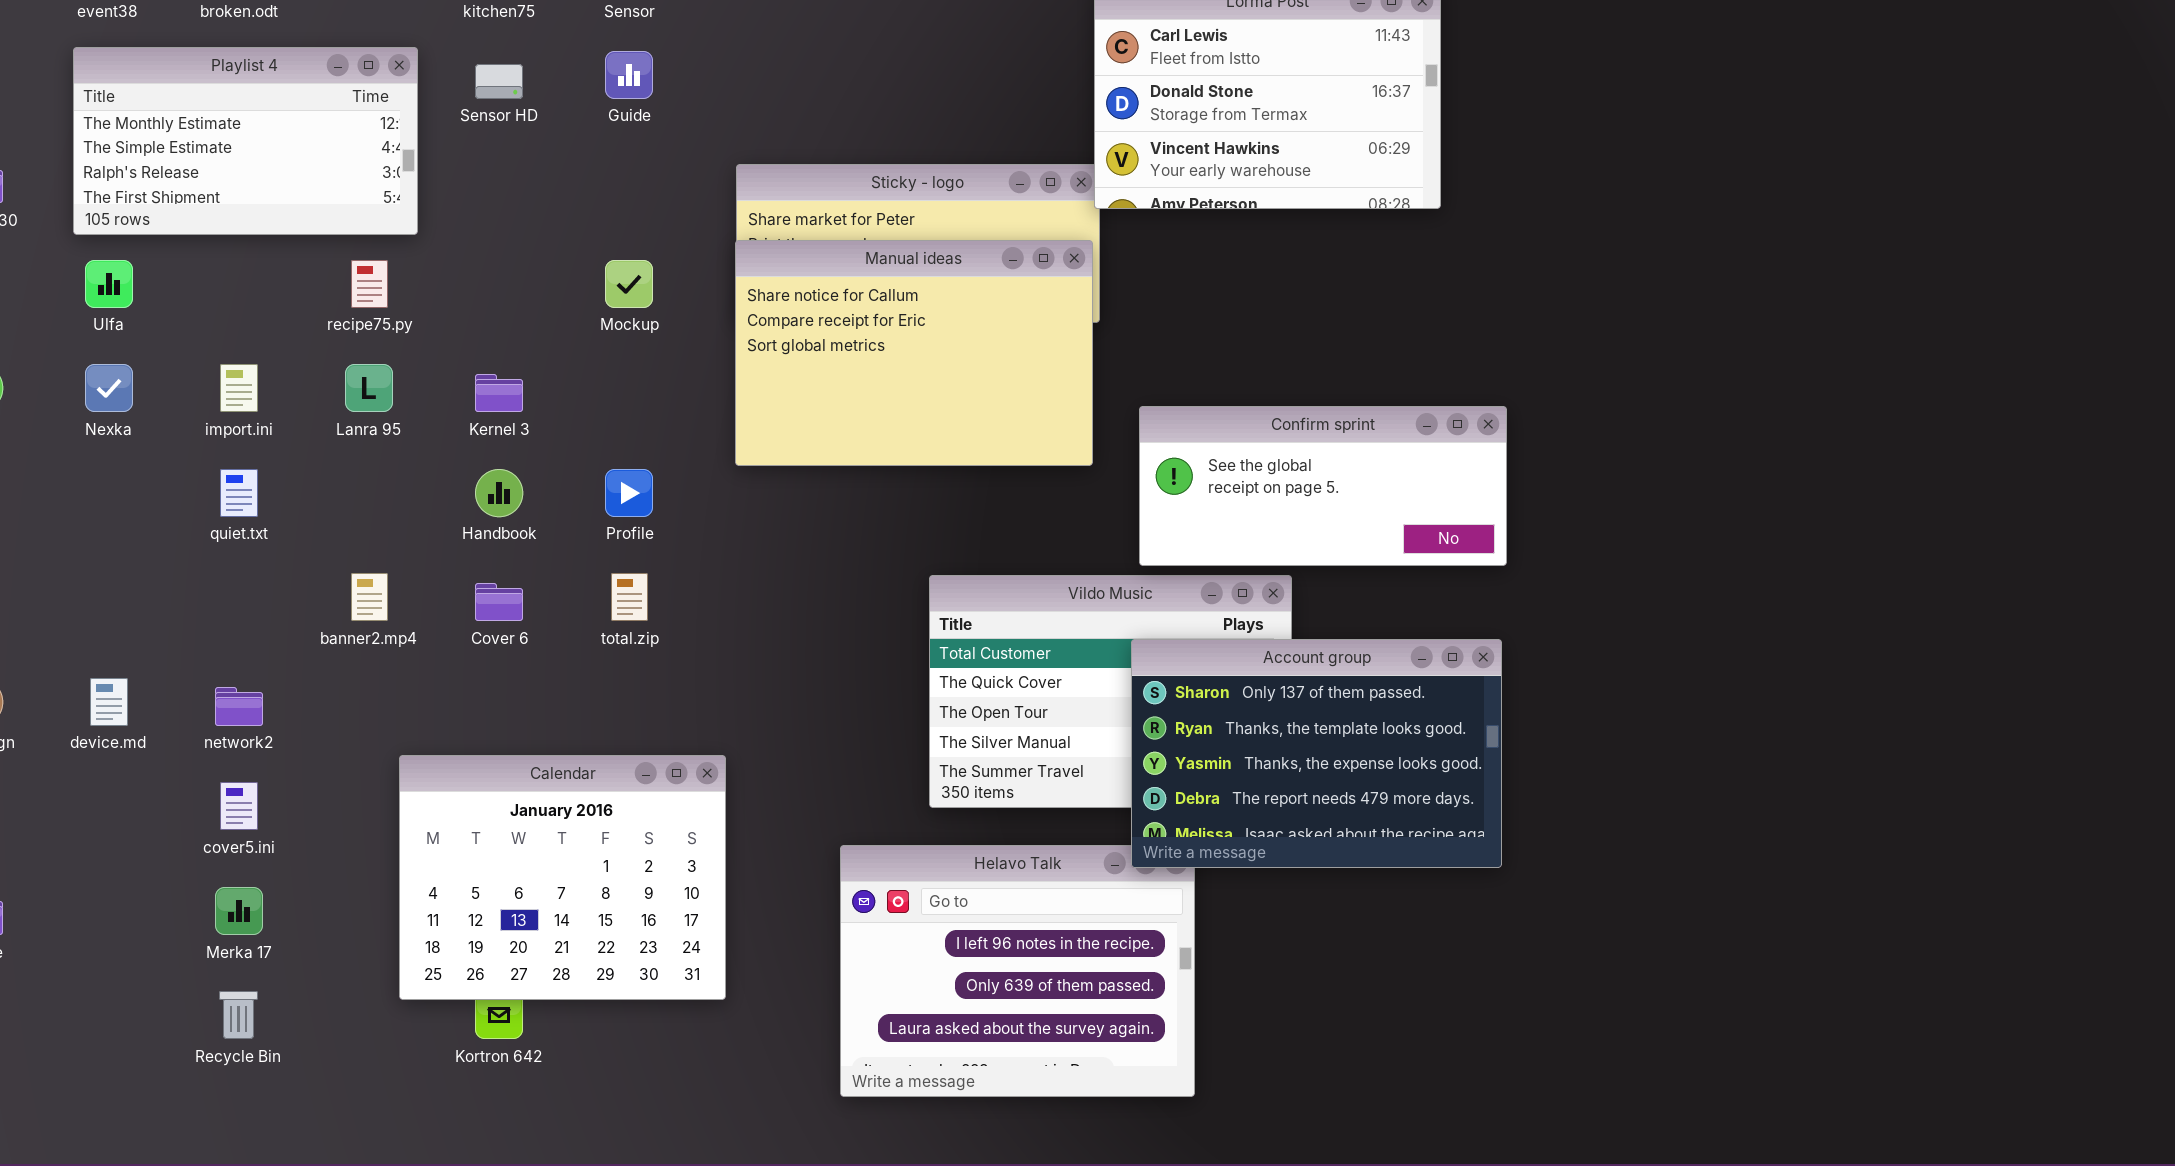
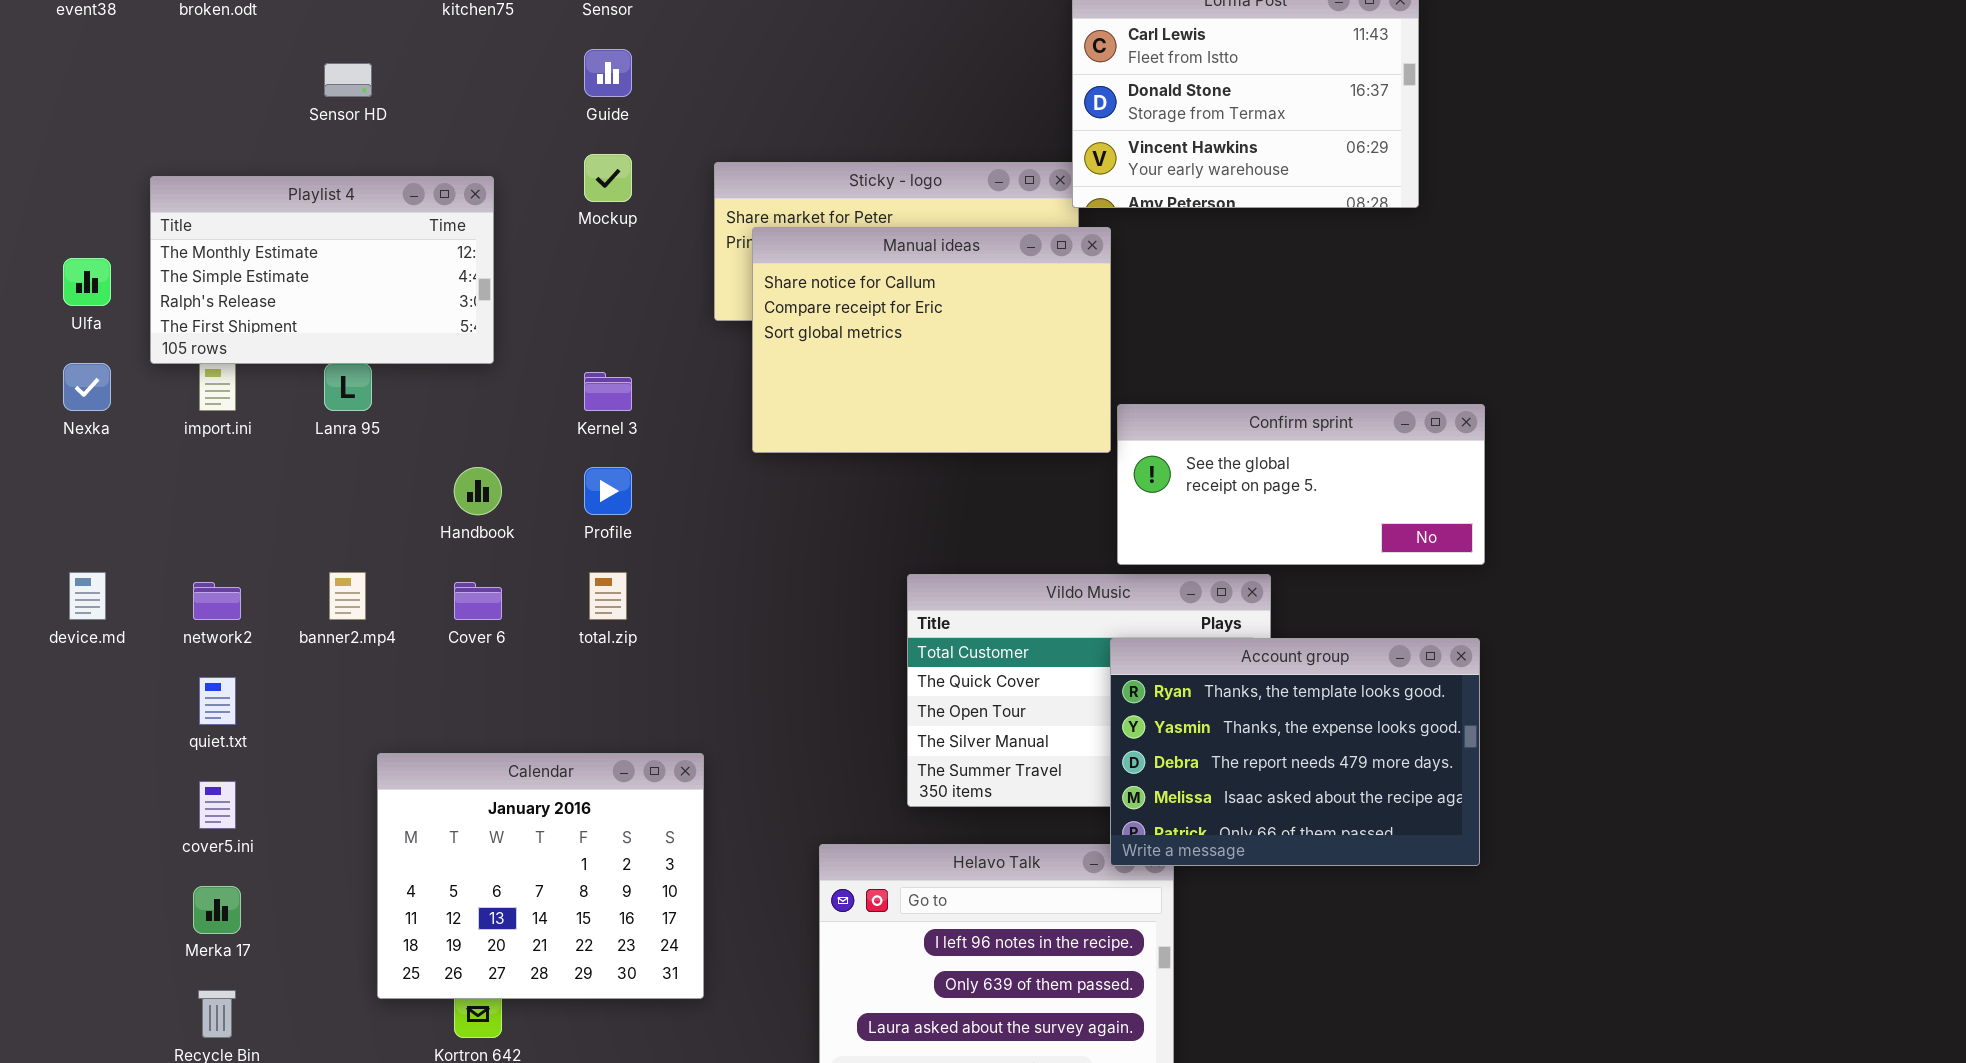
Playlist 4: [73,47,418,235] -> [150,176,494,364], moved
Sensor HD: [475,64,523,99] -> [324,63,372,97], moved
Manual ideas: [735,240,1093,466] -> [752,227,1111,453], moved
Mockup: [605,260,653,308] -> [584,154,632,202], moved
Kernel 3: [475,374,523,412] -> [584,372,632,411], moved
quiet.txt: [220,469,258,517] -> [199,677,236,725], moved
Account group: [1131,639,1502,868] -> [1110,638,1480,866], scrolled down 1 row
device.md: [90,678,128,726] -> [69,572,106,620], moved
network2: [215,687,263,726] -> [193,582,241,620], moved

